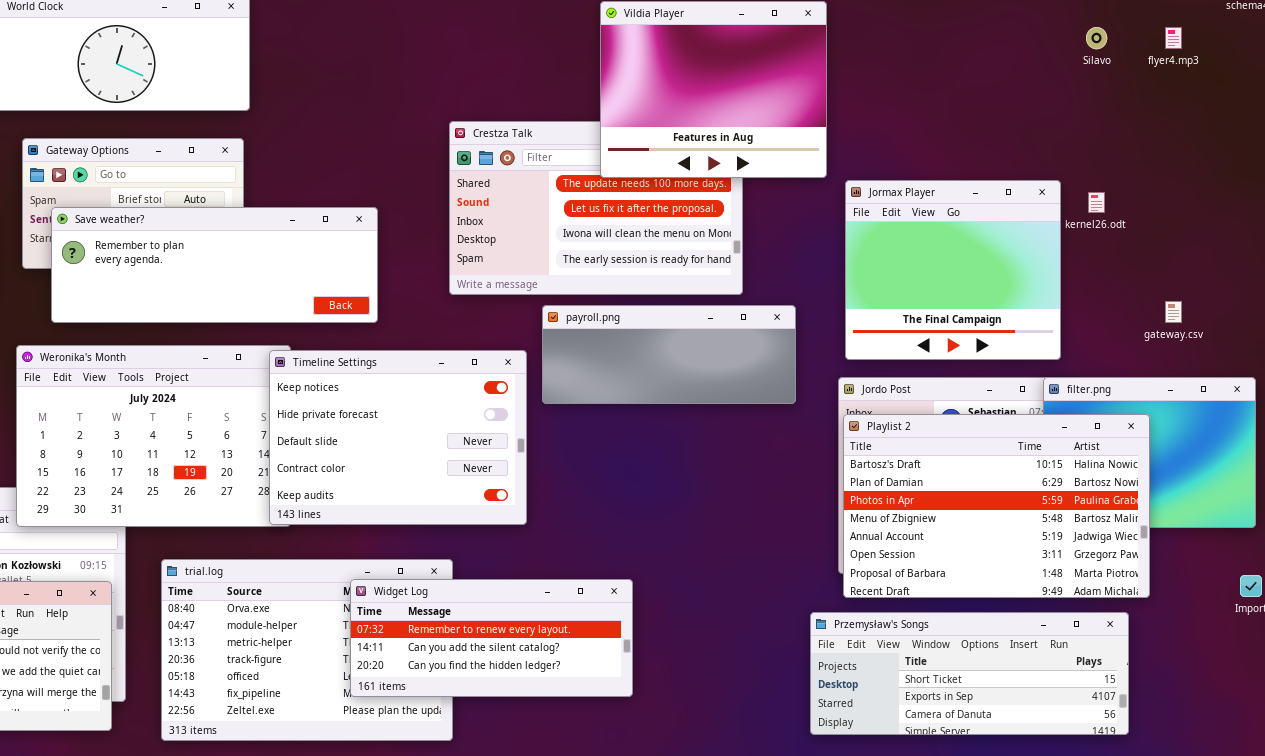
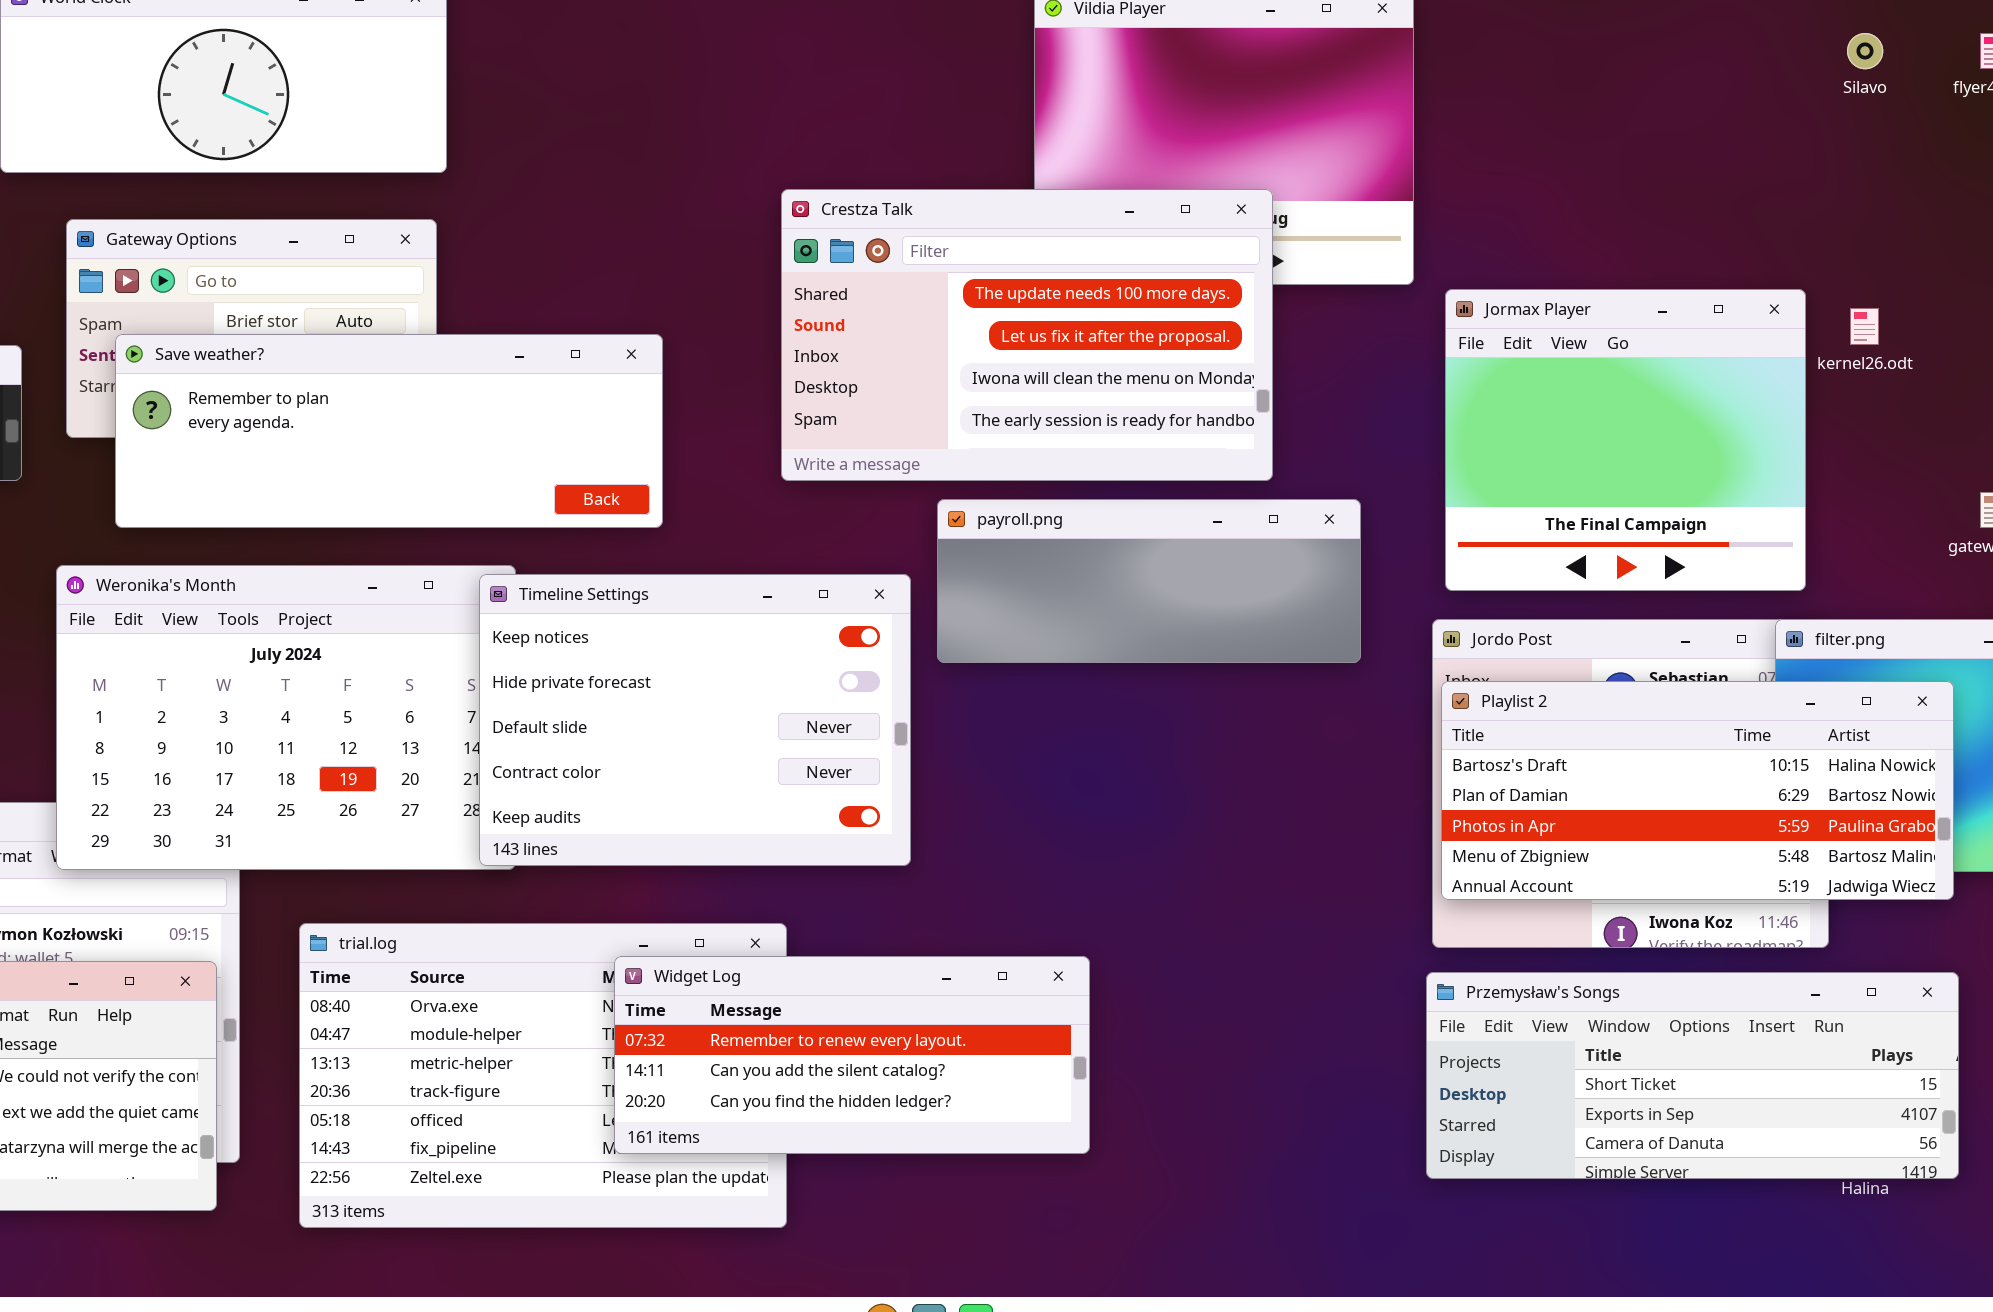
Crestza Talk: [449,121,743,295] -> [781,189,1273,481], raised
Playlist 2: [843,414,1150,598] -> [1441,681,1954,900], resized
Przemysław's Songs: [810,612,1129,735] -> [1426,972,1959,1179], moved

